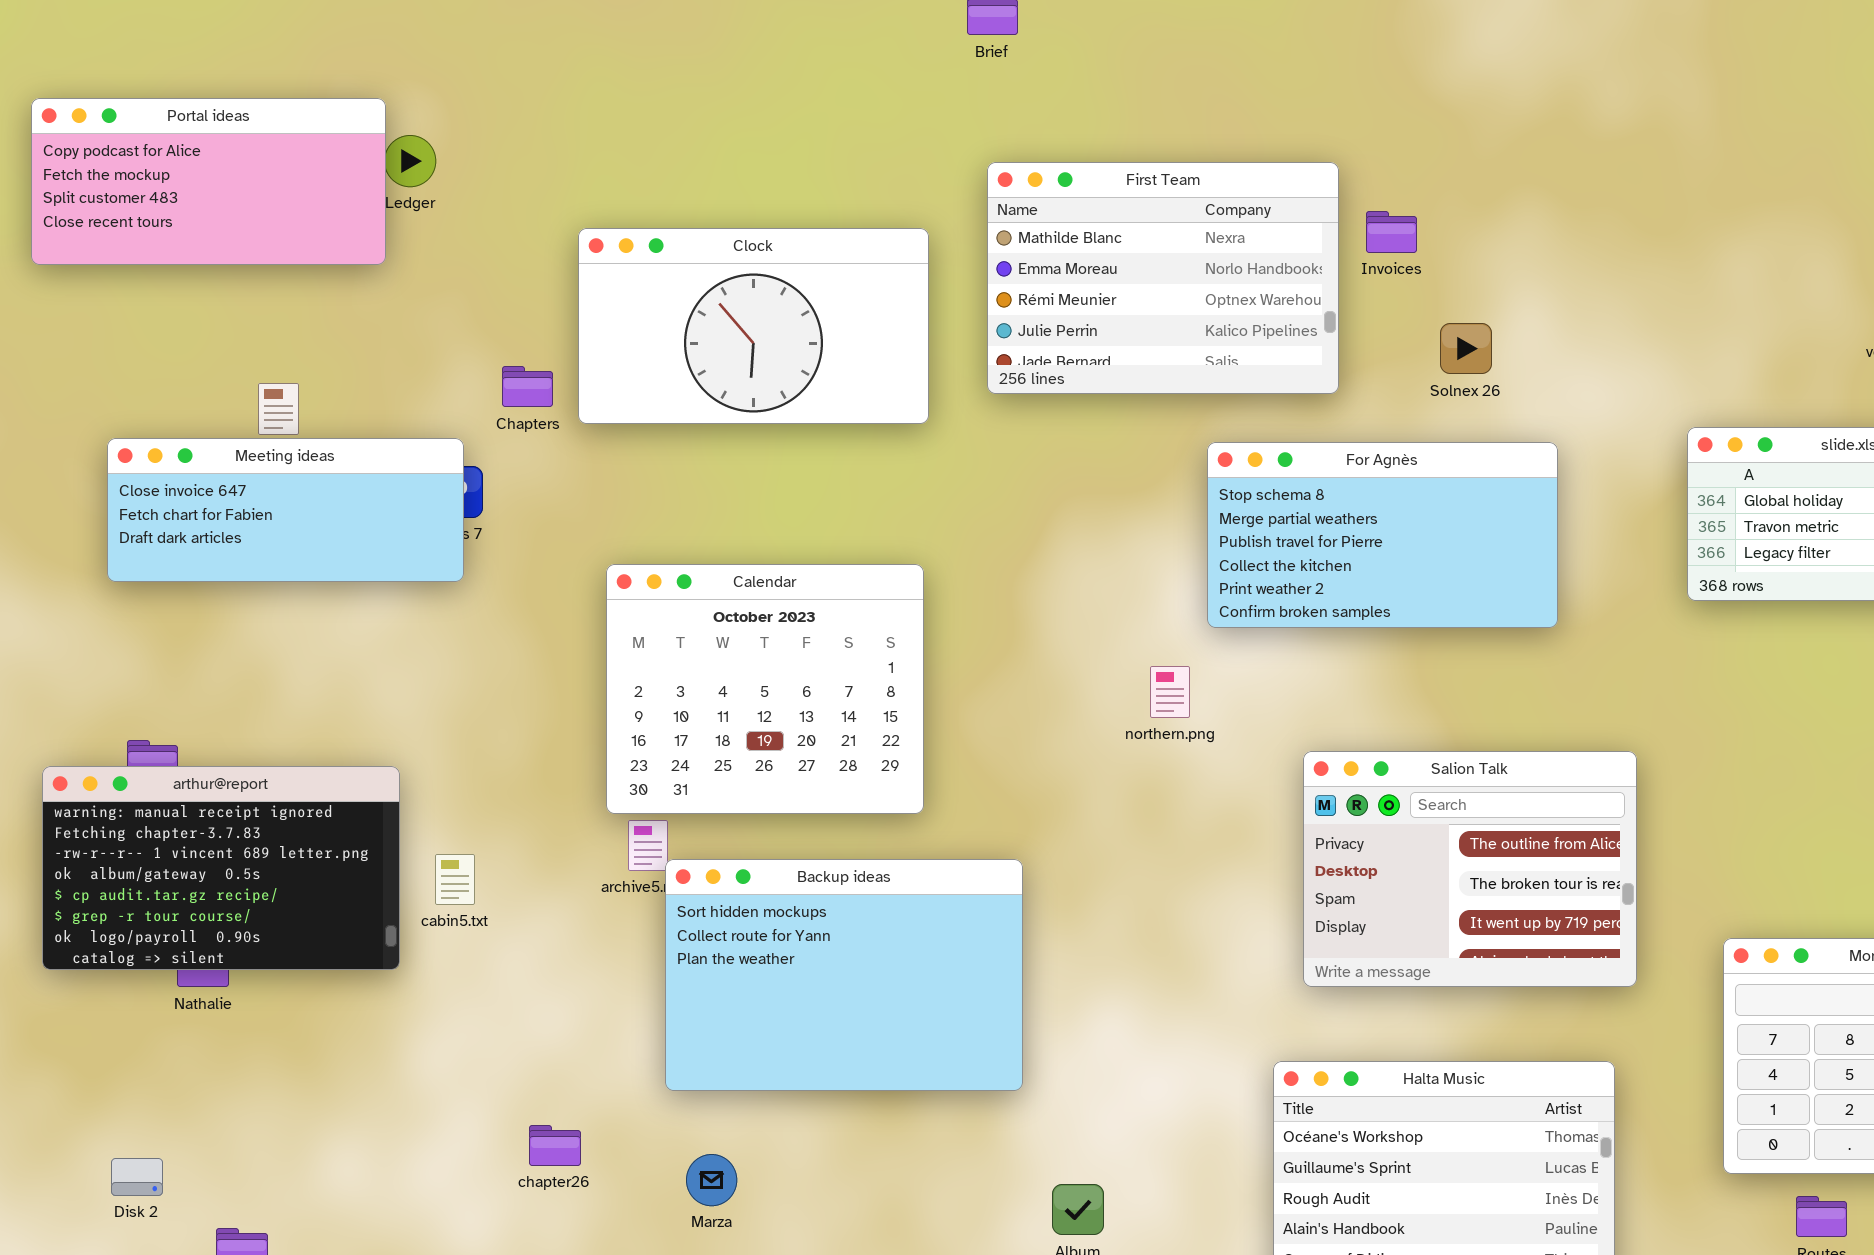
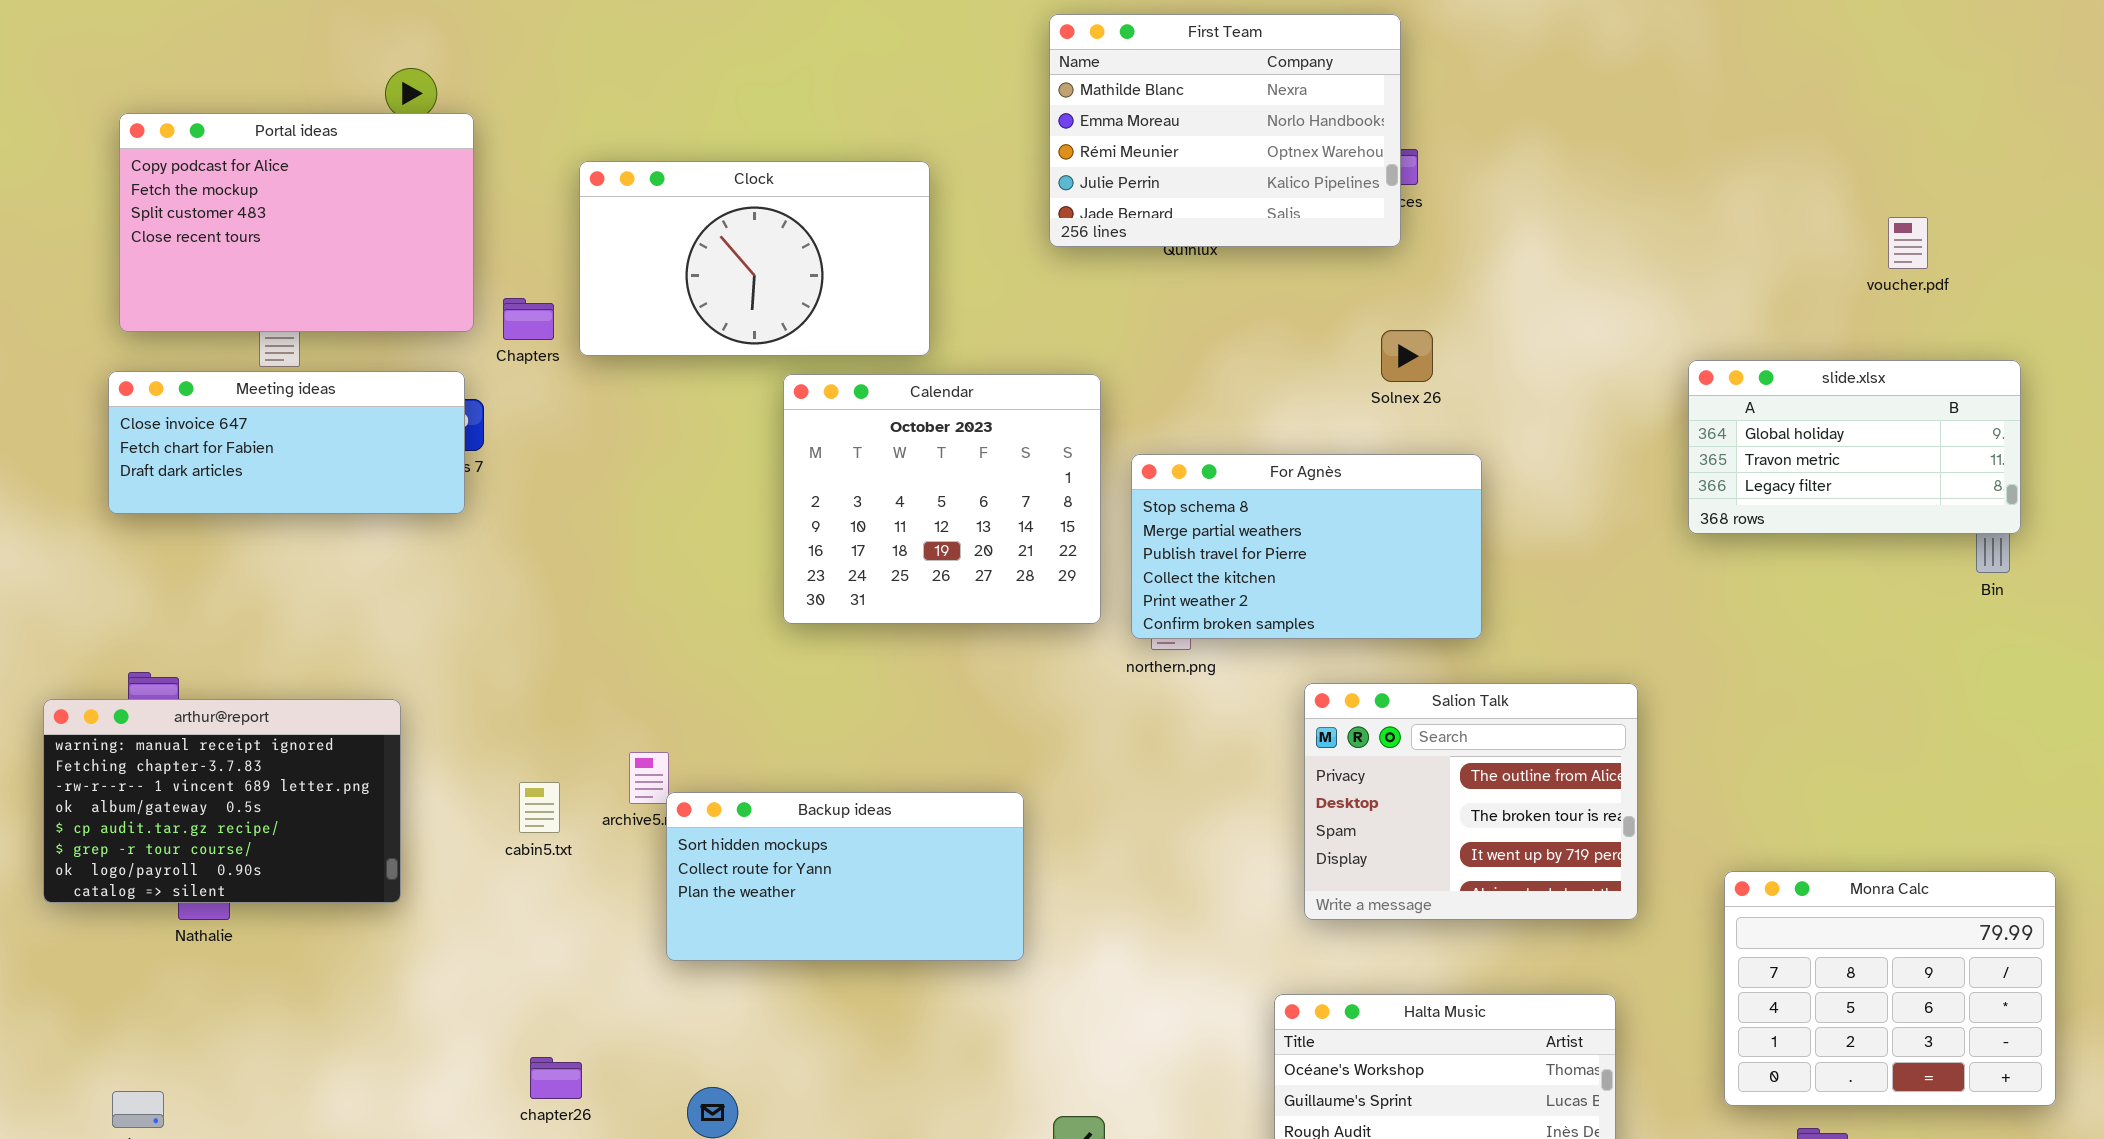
Portal ideas: [31,98,386,265] -> [119,113,474,332], moved, resized
First Team: [987,162,1339,394] -> [1049,14,1401,247], moved
Solnex 26: [1440,323,1492,374] -> [1381,330,1433,382], moved
For Agnès: [1207,442,1558,628] -> [1131,454,1482,639], moved
Calendar: [606,564,924,814] -> [783,374,1101,624], moved
cabin5.txt: [435,854,475,905] -> [519,782,560,833], moved
Backup ideas: [665,859,1023,1091] -> [666,792,1024,961], resized

